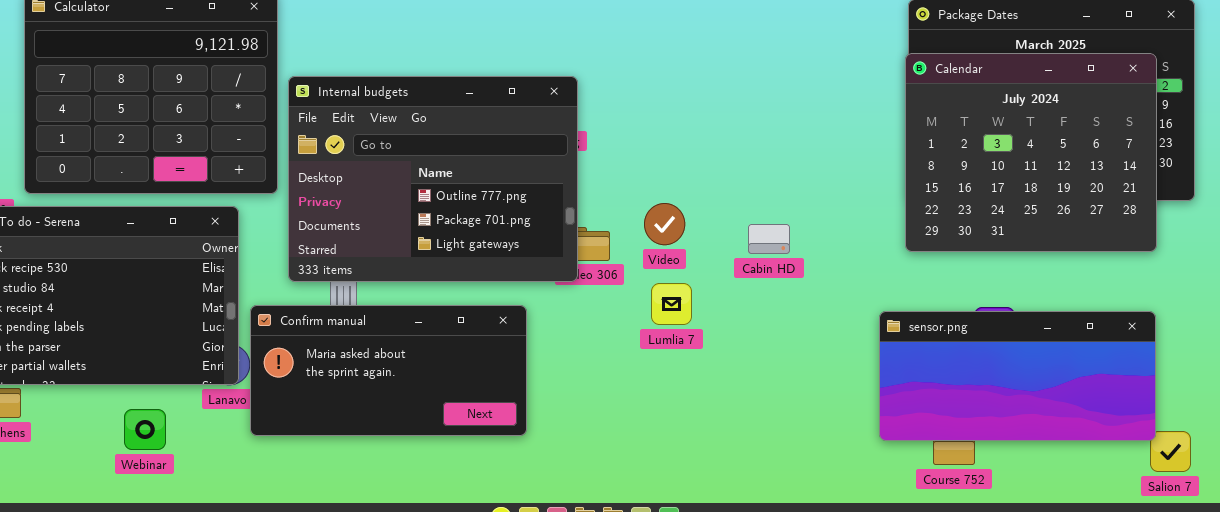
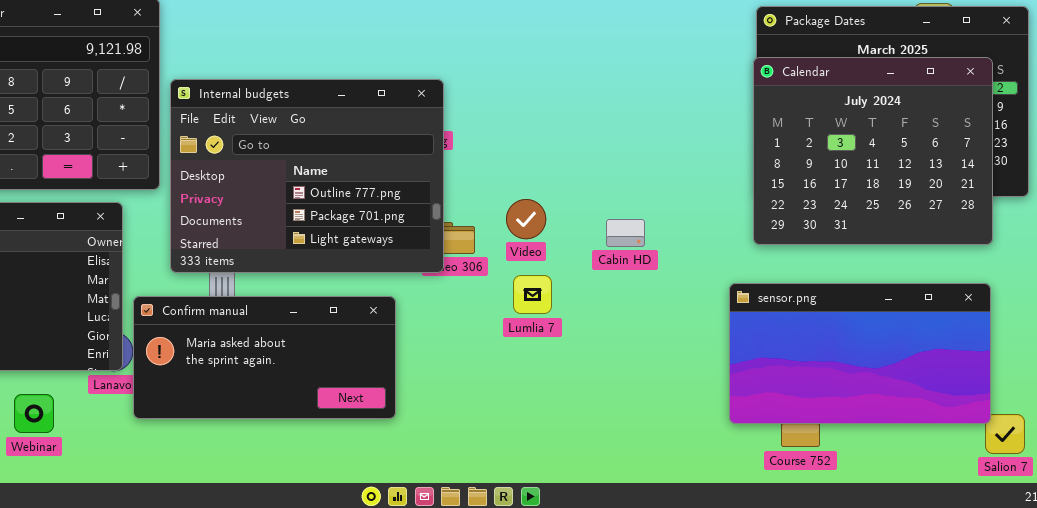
sensor.png: [879,311,1156,441] -> [729,283,991,424], resized

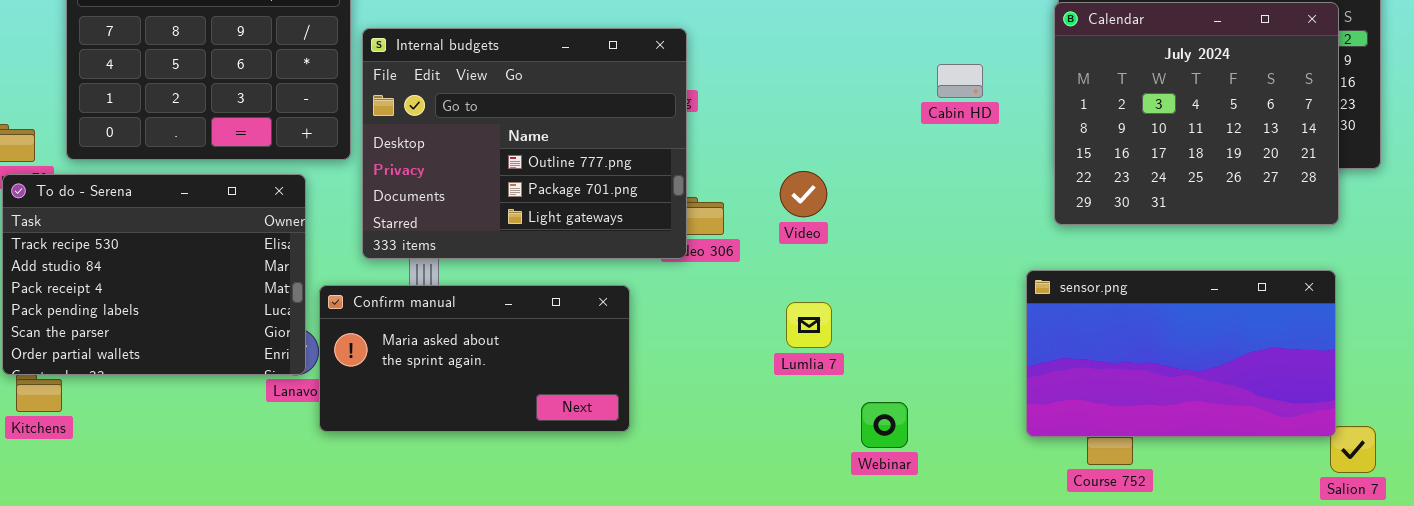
Video: [506,199,546,239] -> [780,171,827,217], moved
Cabin HD: [606,219,645,247] -> [937,64,983,98], moved
Lumlia 7: [513,275,552,314] -> [786,302,832,348], moved
Webinar: [14,394,54,433] -> [861,402,908,448], moved

